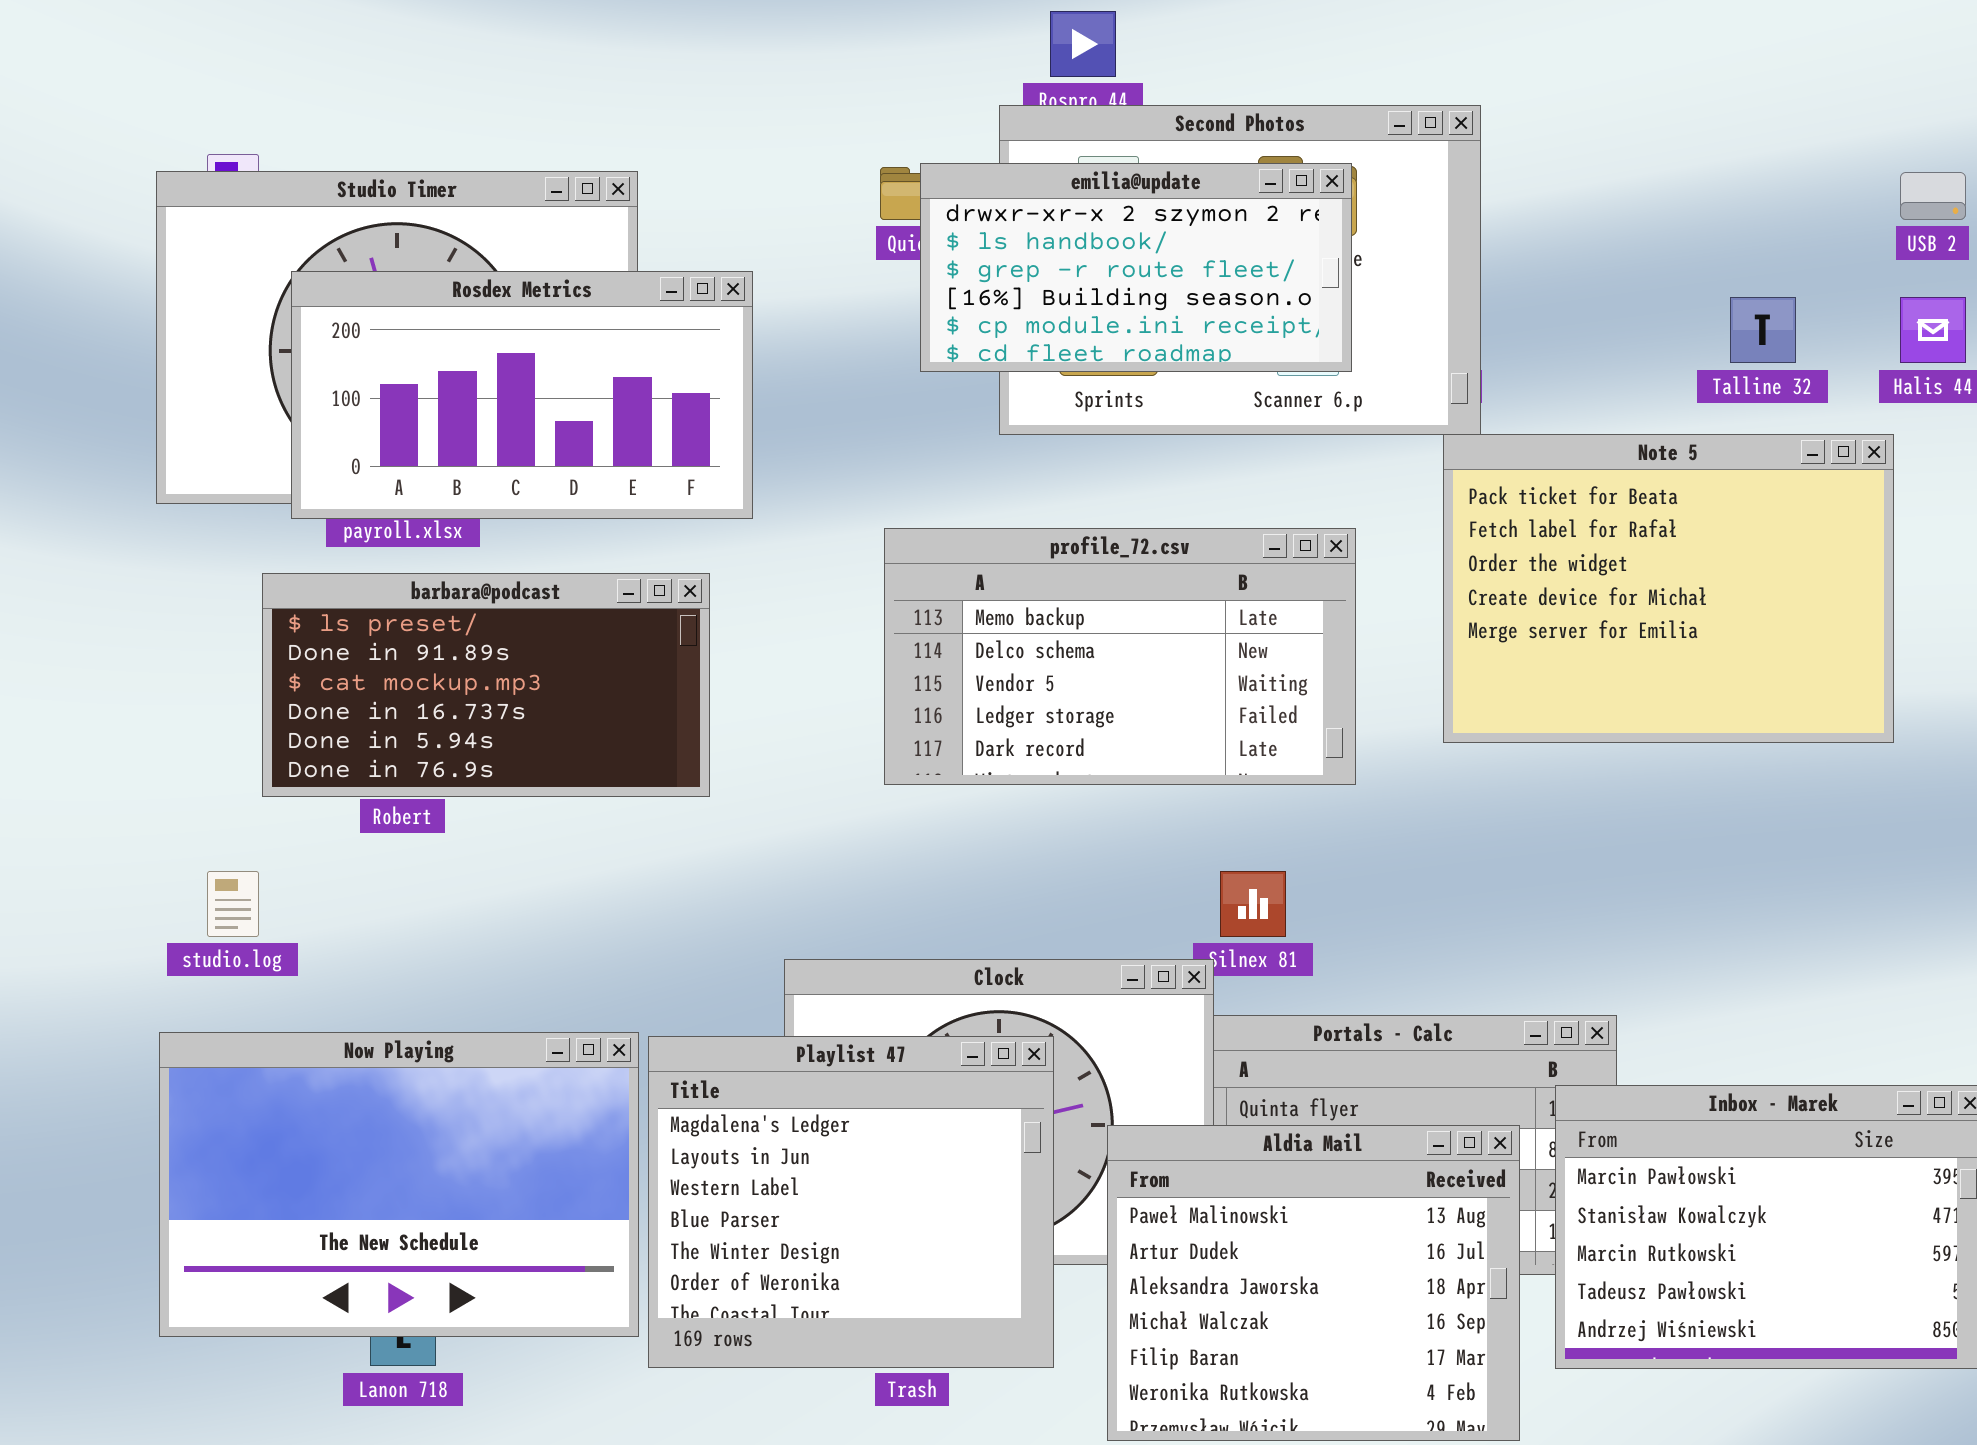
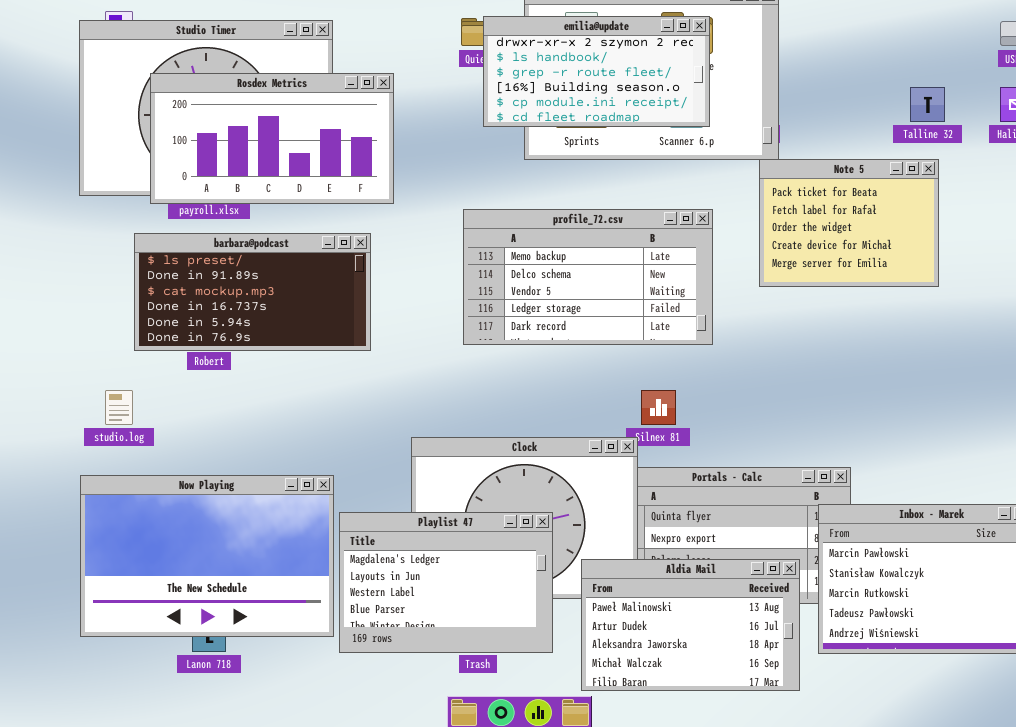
Note 5: [1443,434,1894,743] -> [759,159,939,287], resized
Playlist 47: [648,1036,1054,1368] -> [339,512,553,653], resized
Aldia Mail: [1107,1125,1520,1441] -> [581,559,800,691], resized

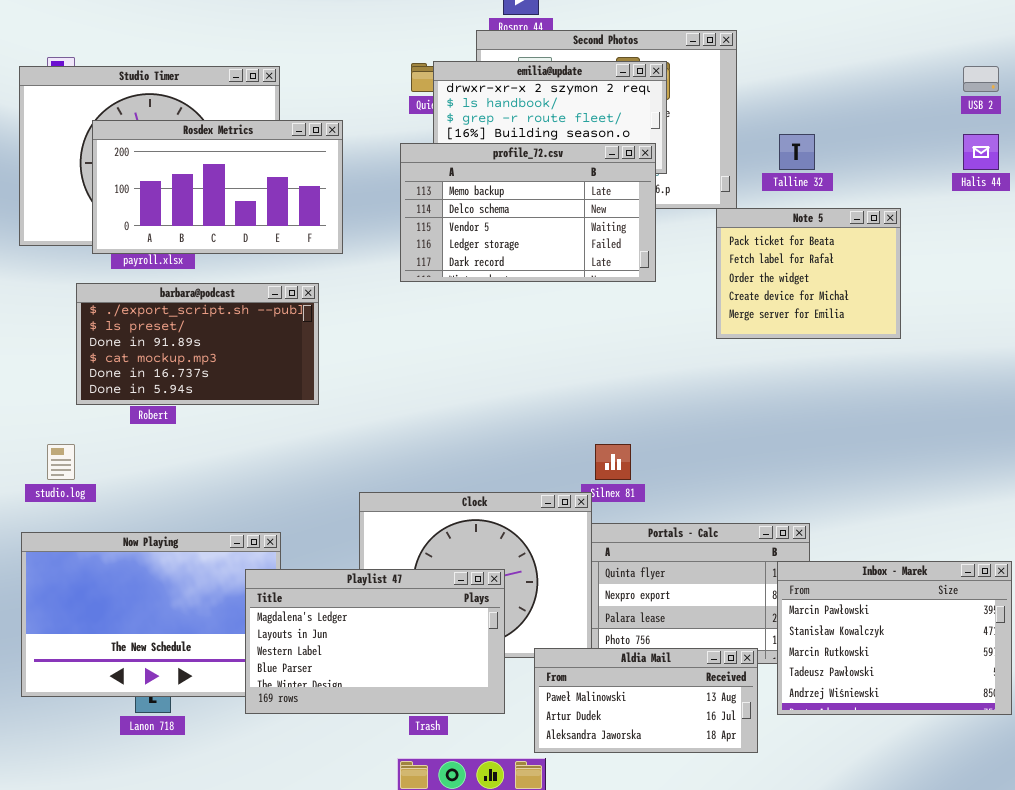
Talline 32: [910,87,945,122] -> [779,134,815,170], moved
profile_72.csv: [463,209,713,345] -> [400,143,656,282], moved
barbara@podcast: [134,233,371,351] -> [76,283,319,405], scrolled up 1 row
Playlist 47: [339,512,553,653] -> [245,569,505,714], resized
Aldia Mail: [581,559,800,691] -> [534,648,758,753], resized

